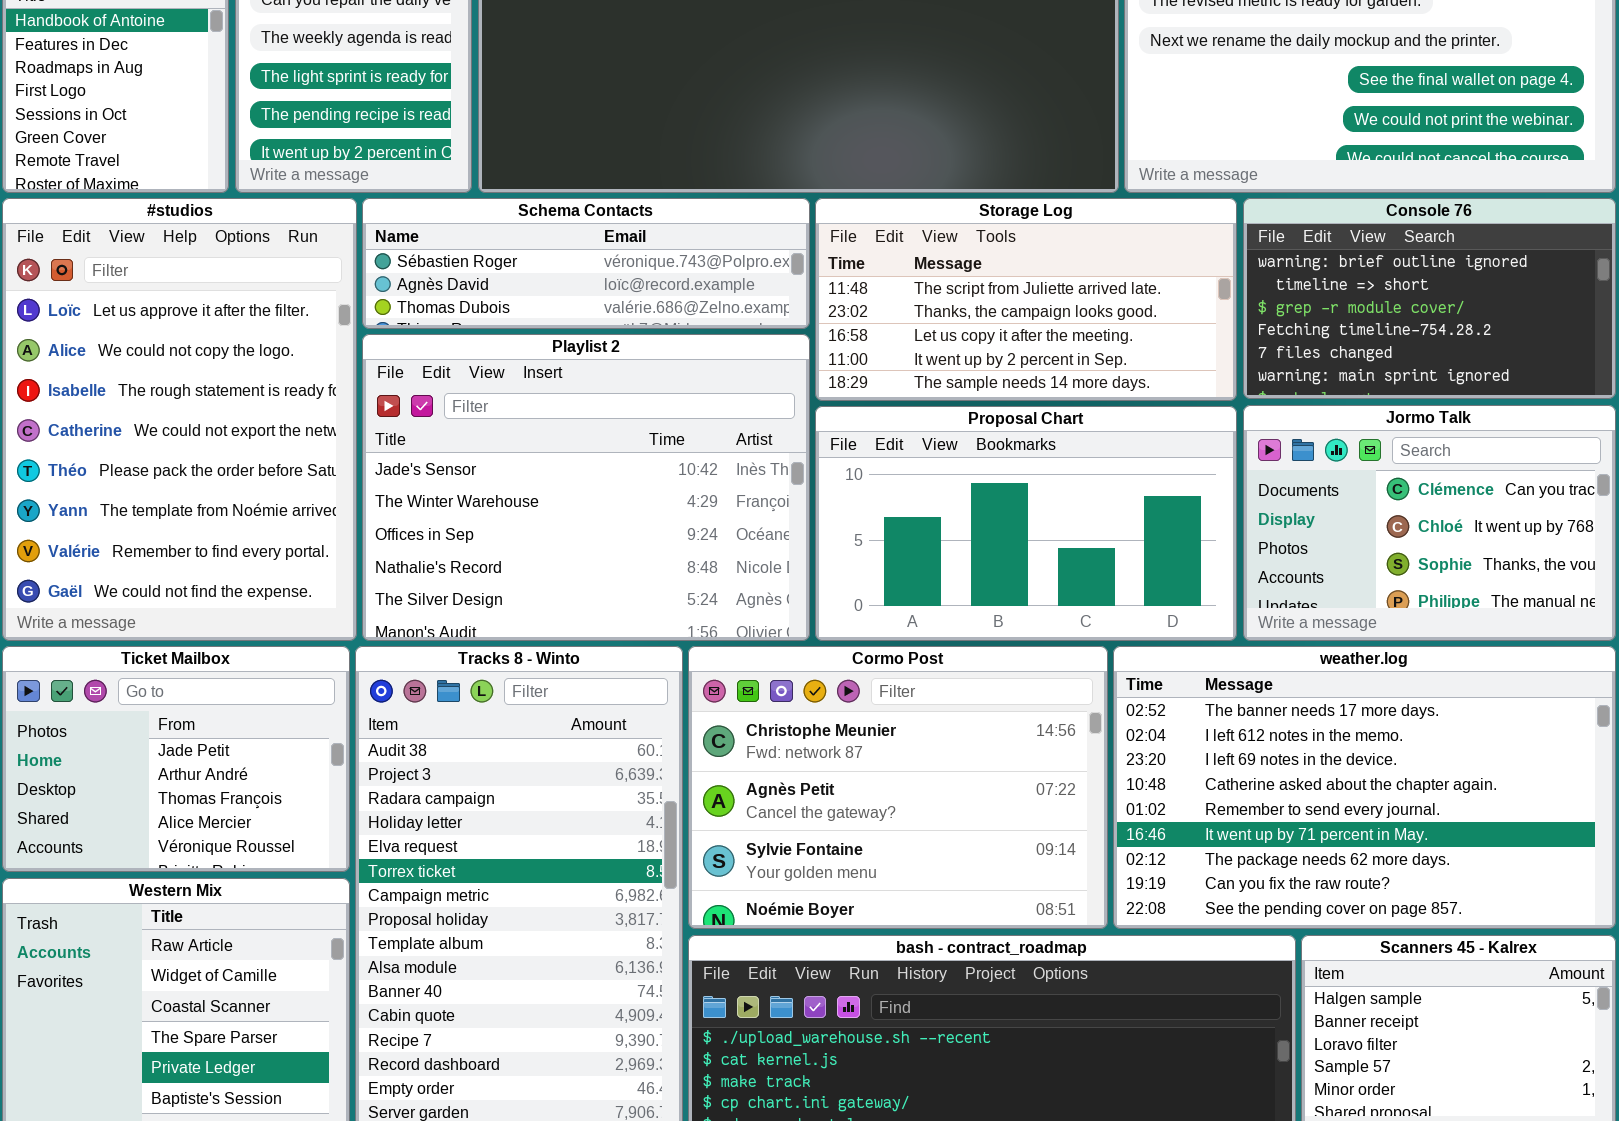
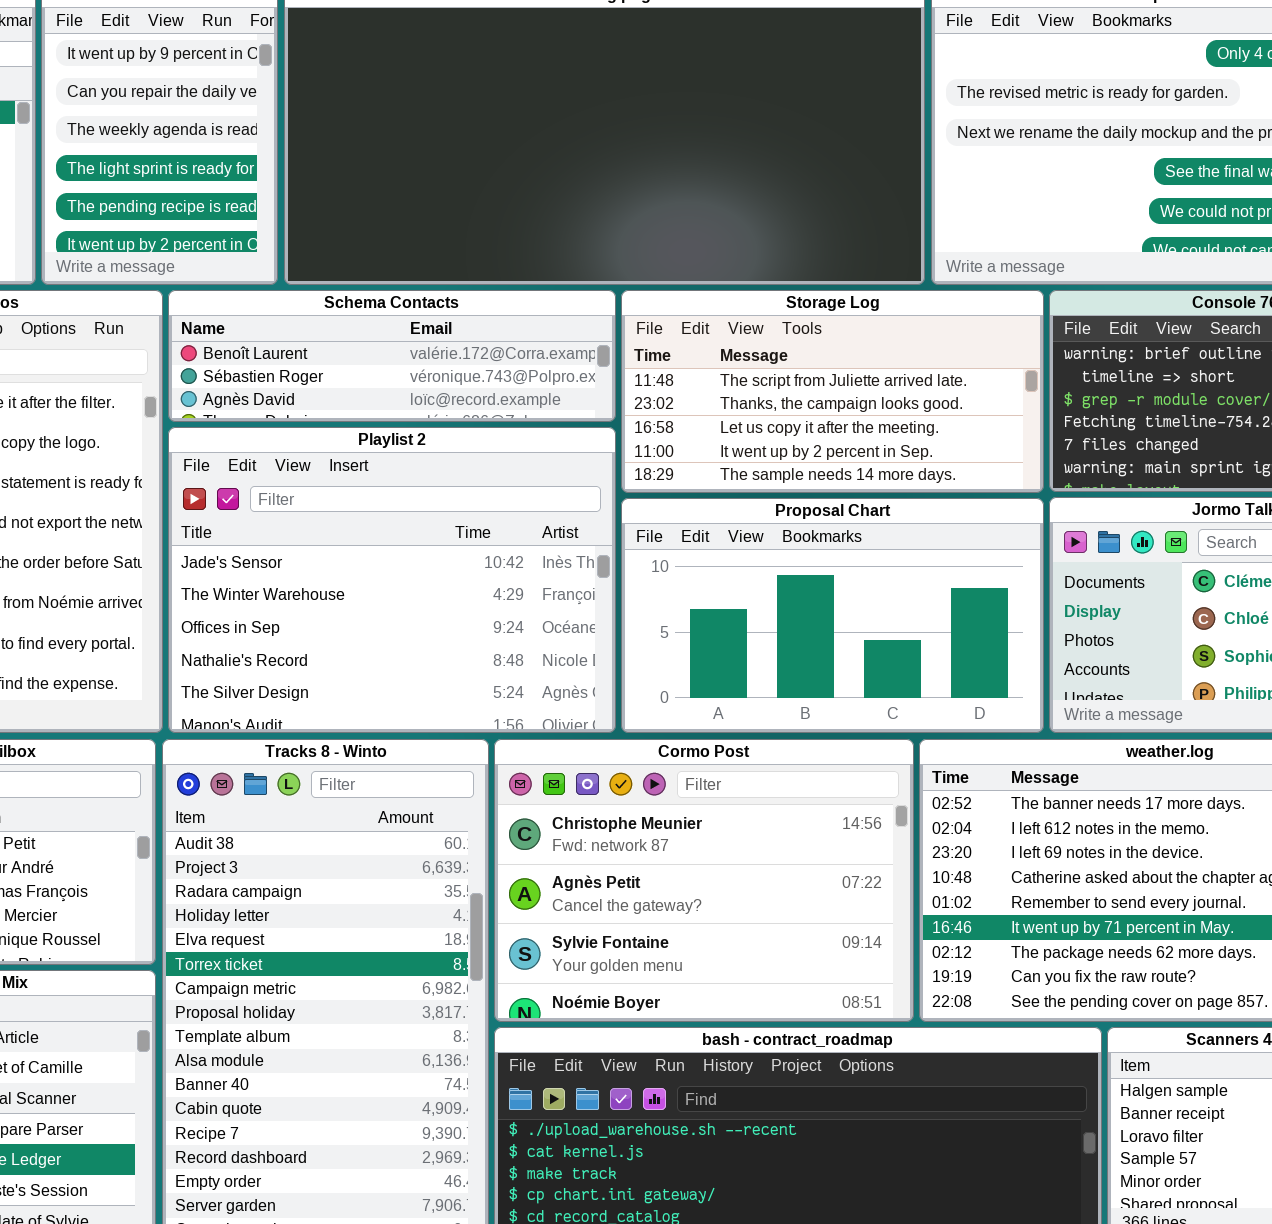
Schema Contacts: [362,198,810,329] -> [168,290,616,422], scrolled up 1 row

